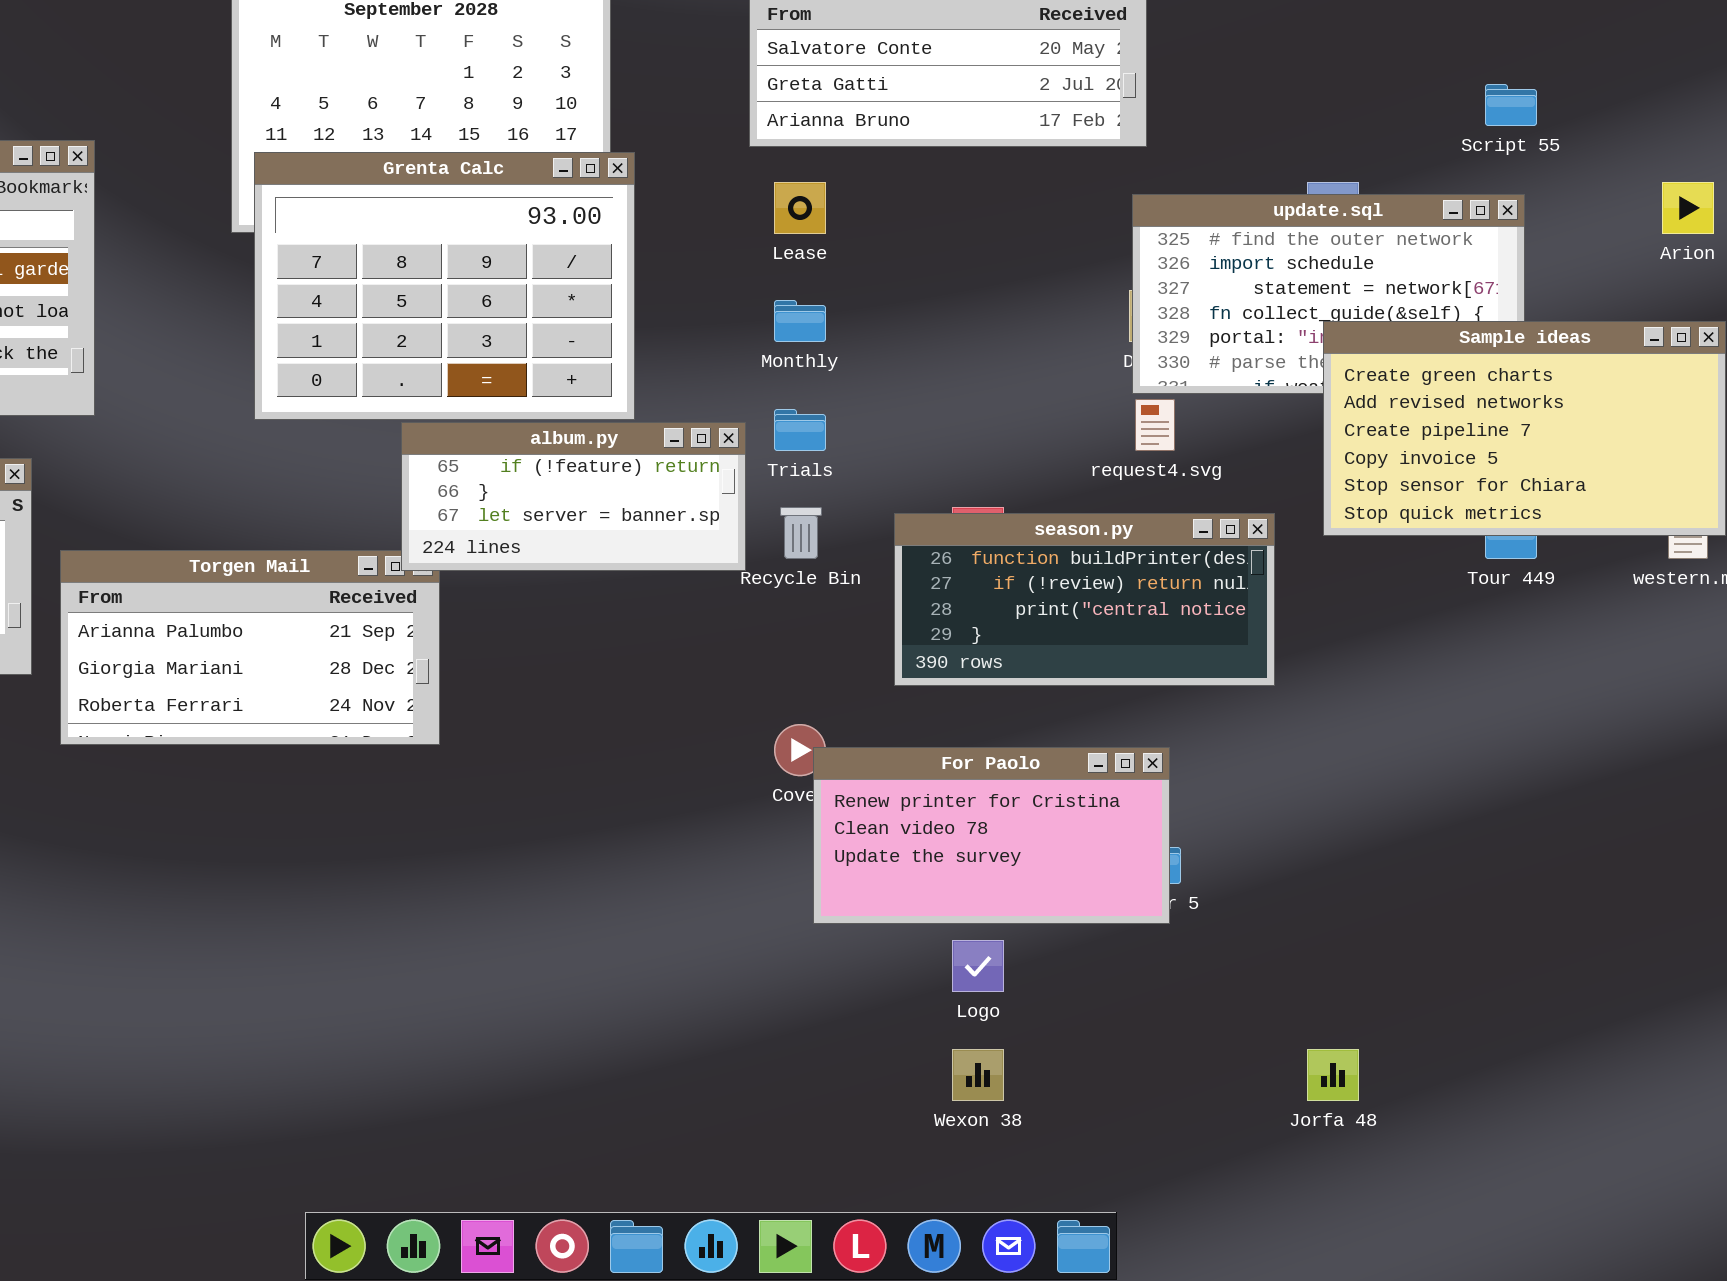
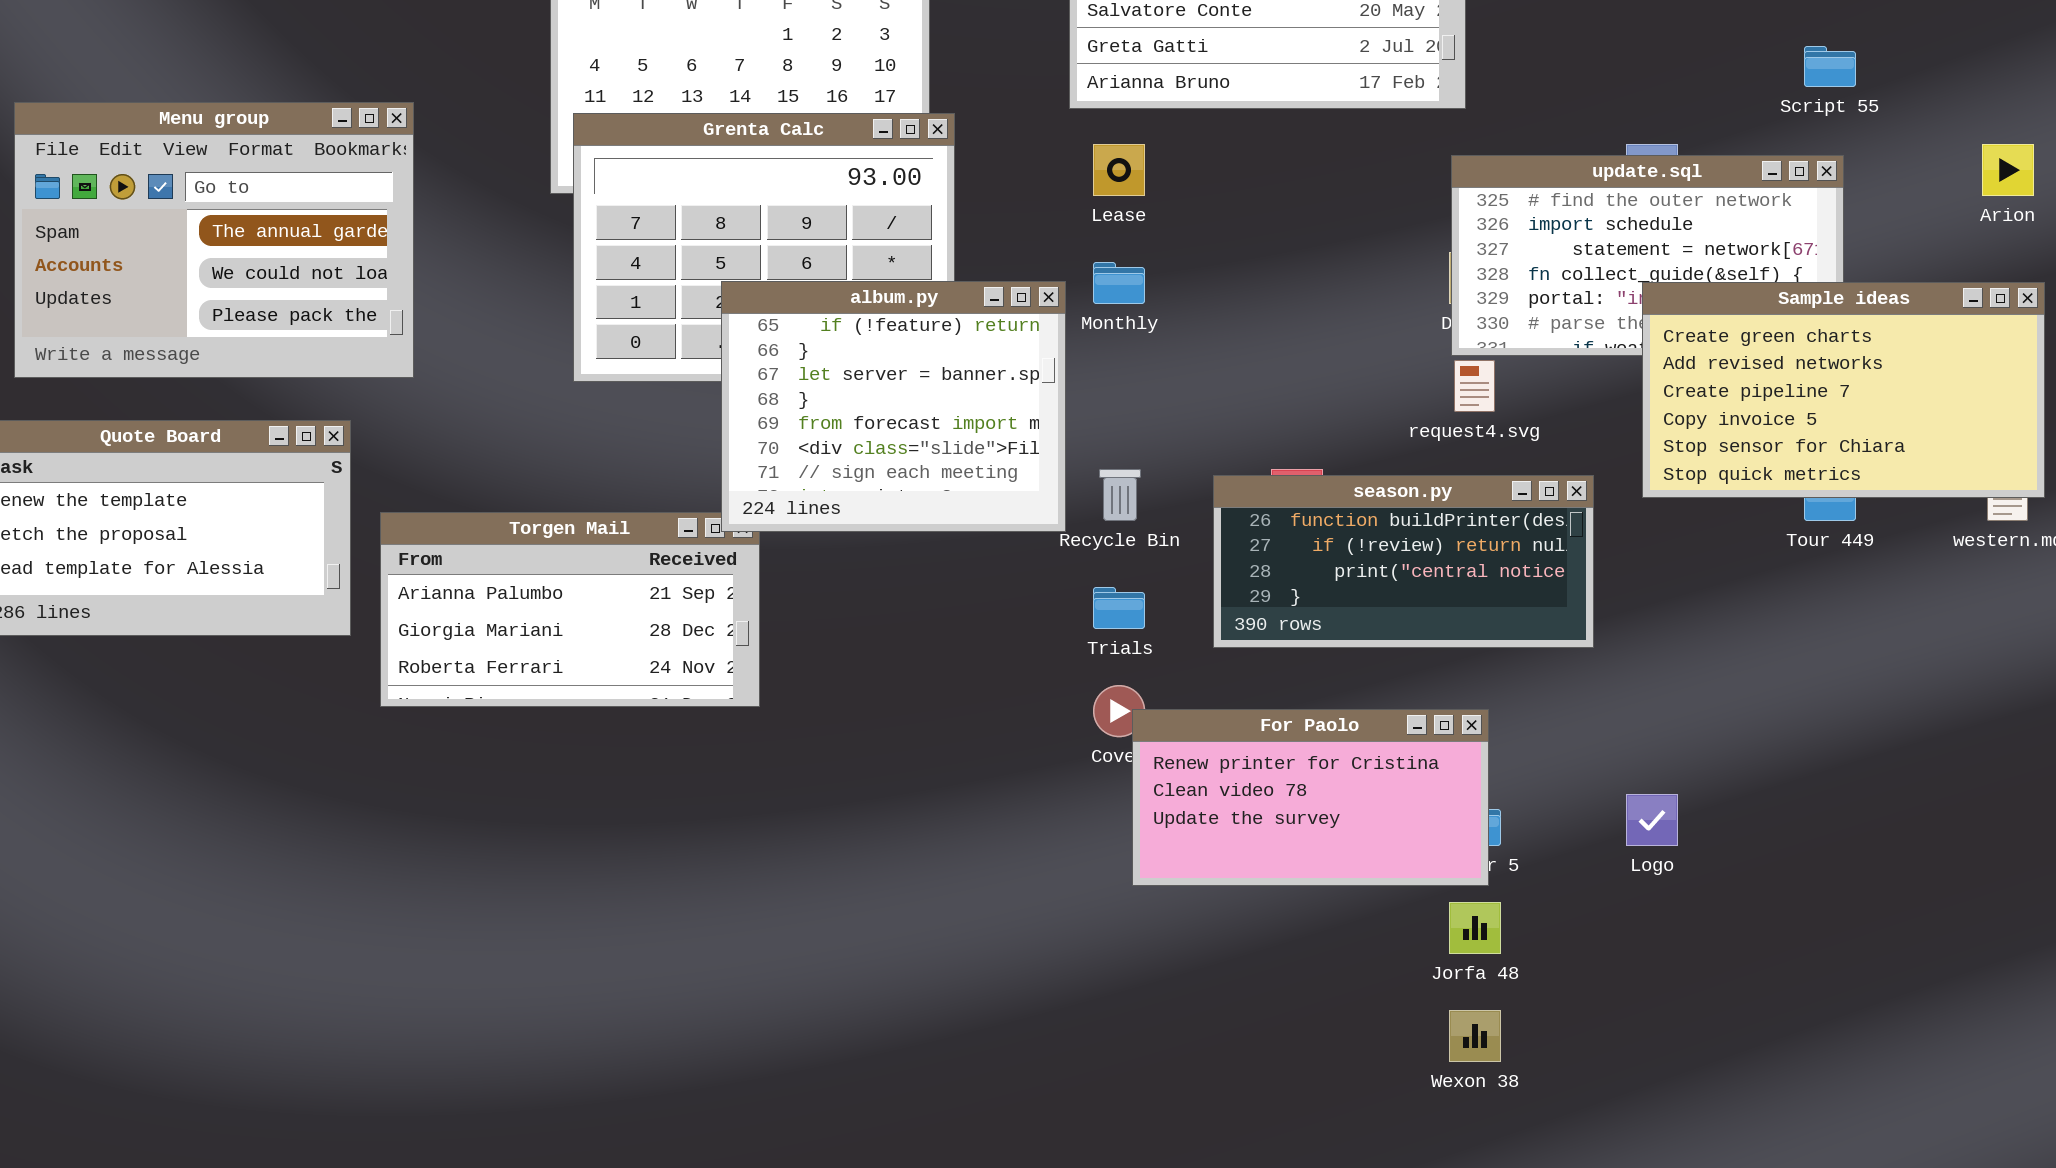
Trials: [774,409,826,451] -> [1093,587,1145,629], moved
album.py: [401,422,746,571] -> [721,281,1066,532], resized
Logo: [952,940,1004,992] -> [1626,794,1678,846], moved
Wexon 38: [952,1049,1004,1101] -> [1449,1010,1501,1062], moved
Jorfa 48: [1307,1049,1359,1101] -> [1449,902,1501,954], moved

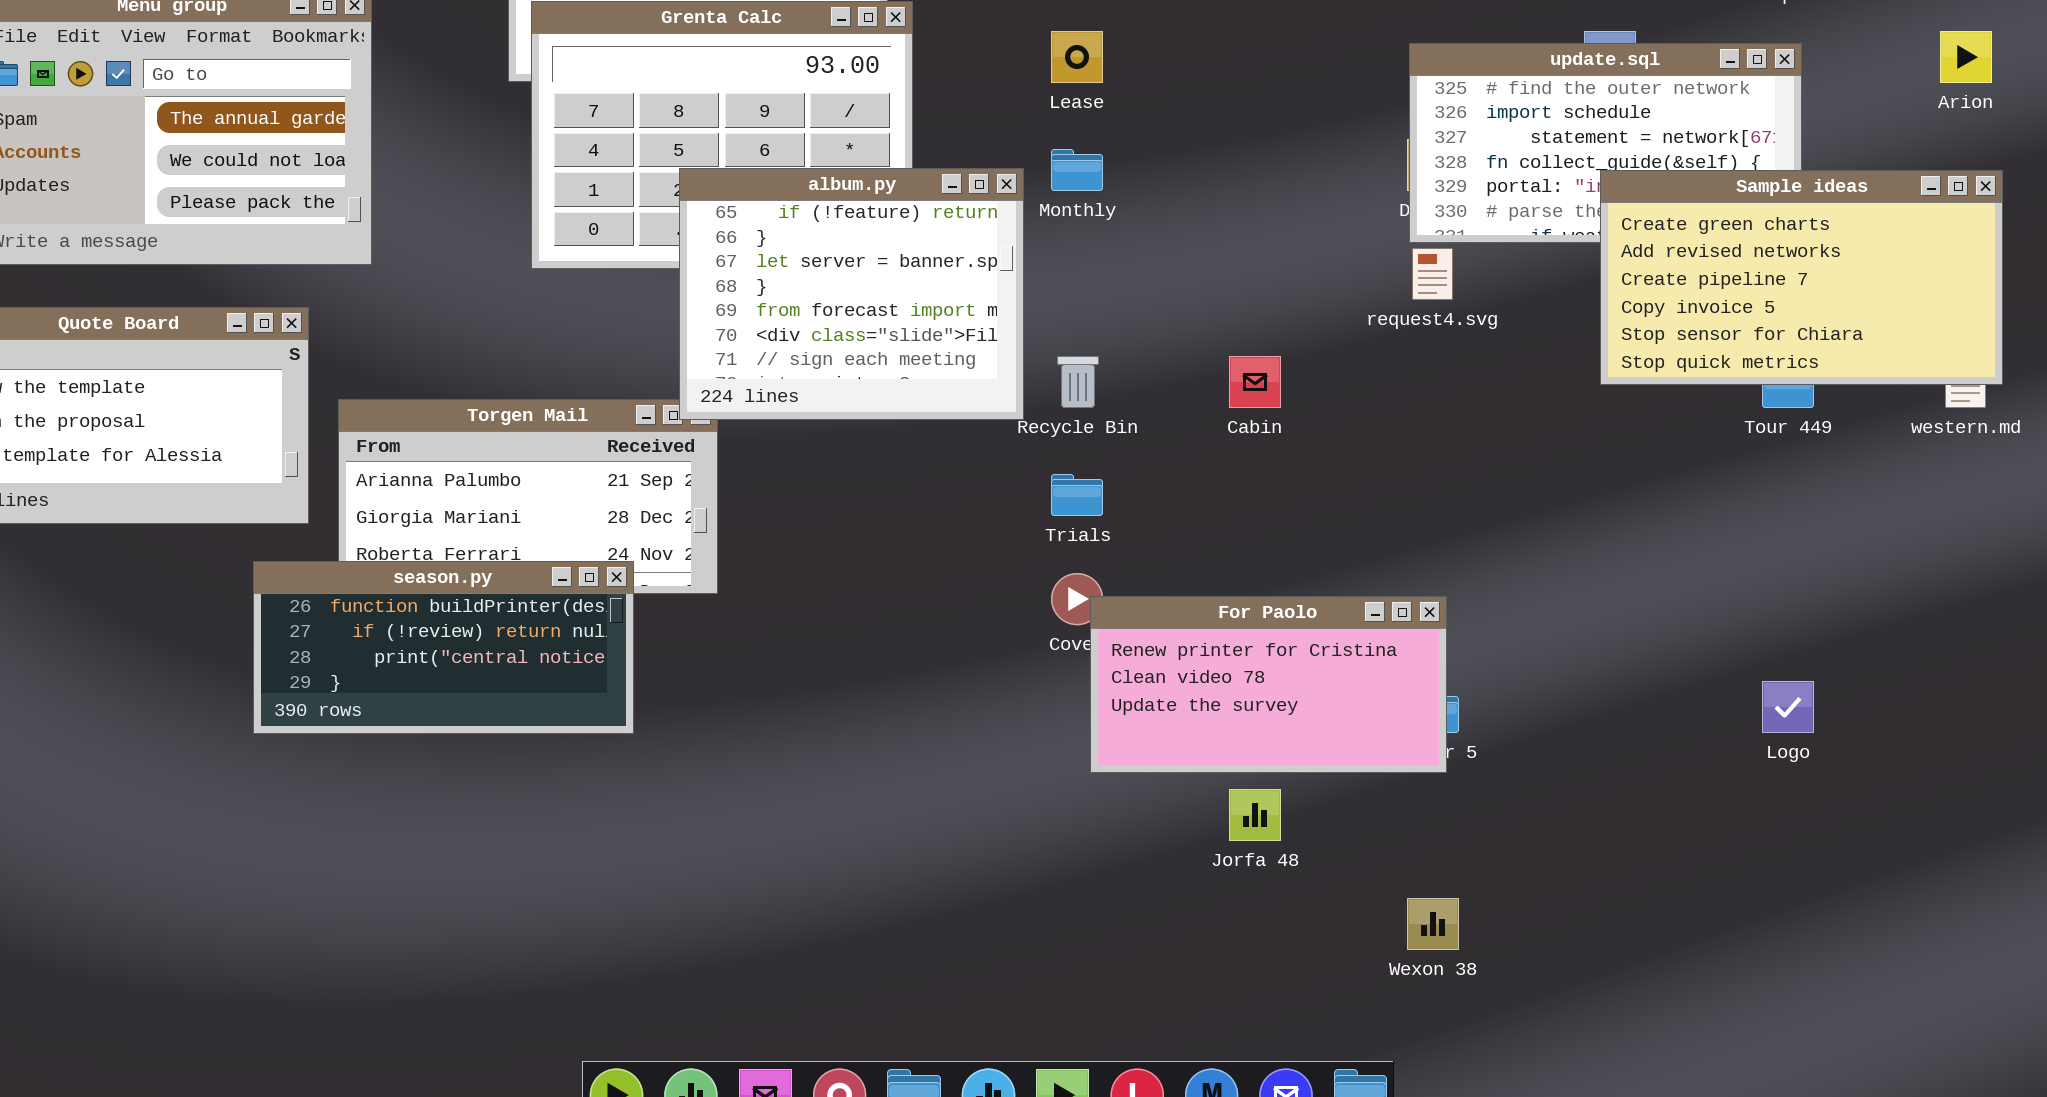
season.py: [1213,475,1594,648] -> [253,561,634,734], moved
Logo: [1626,794,1678,846] -> [1762,681,1814,733], moved
Jorfa 48: [1449,902,1501,954] -> [1229,789,1281,841], moved

